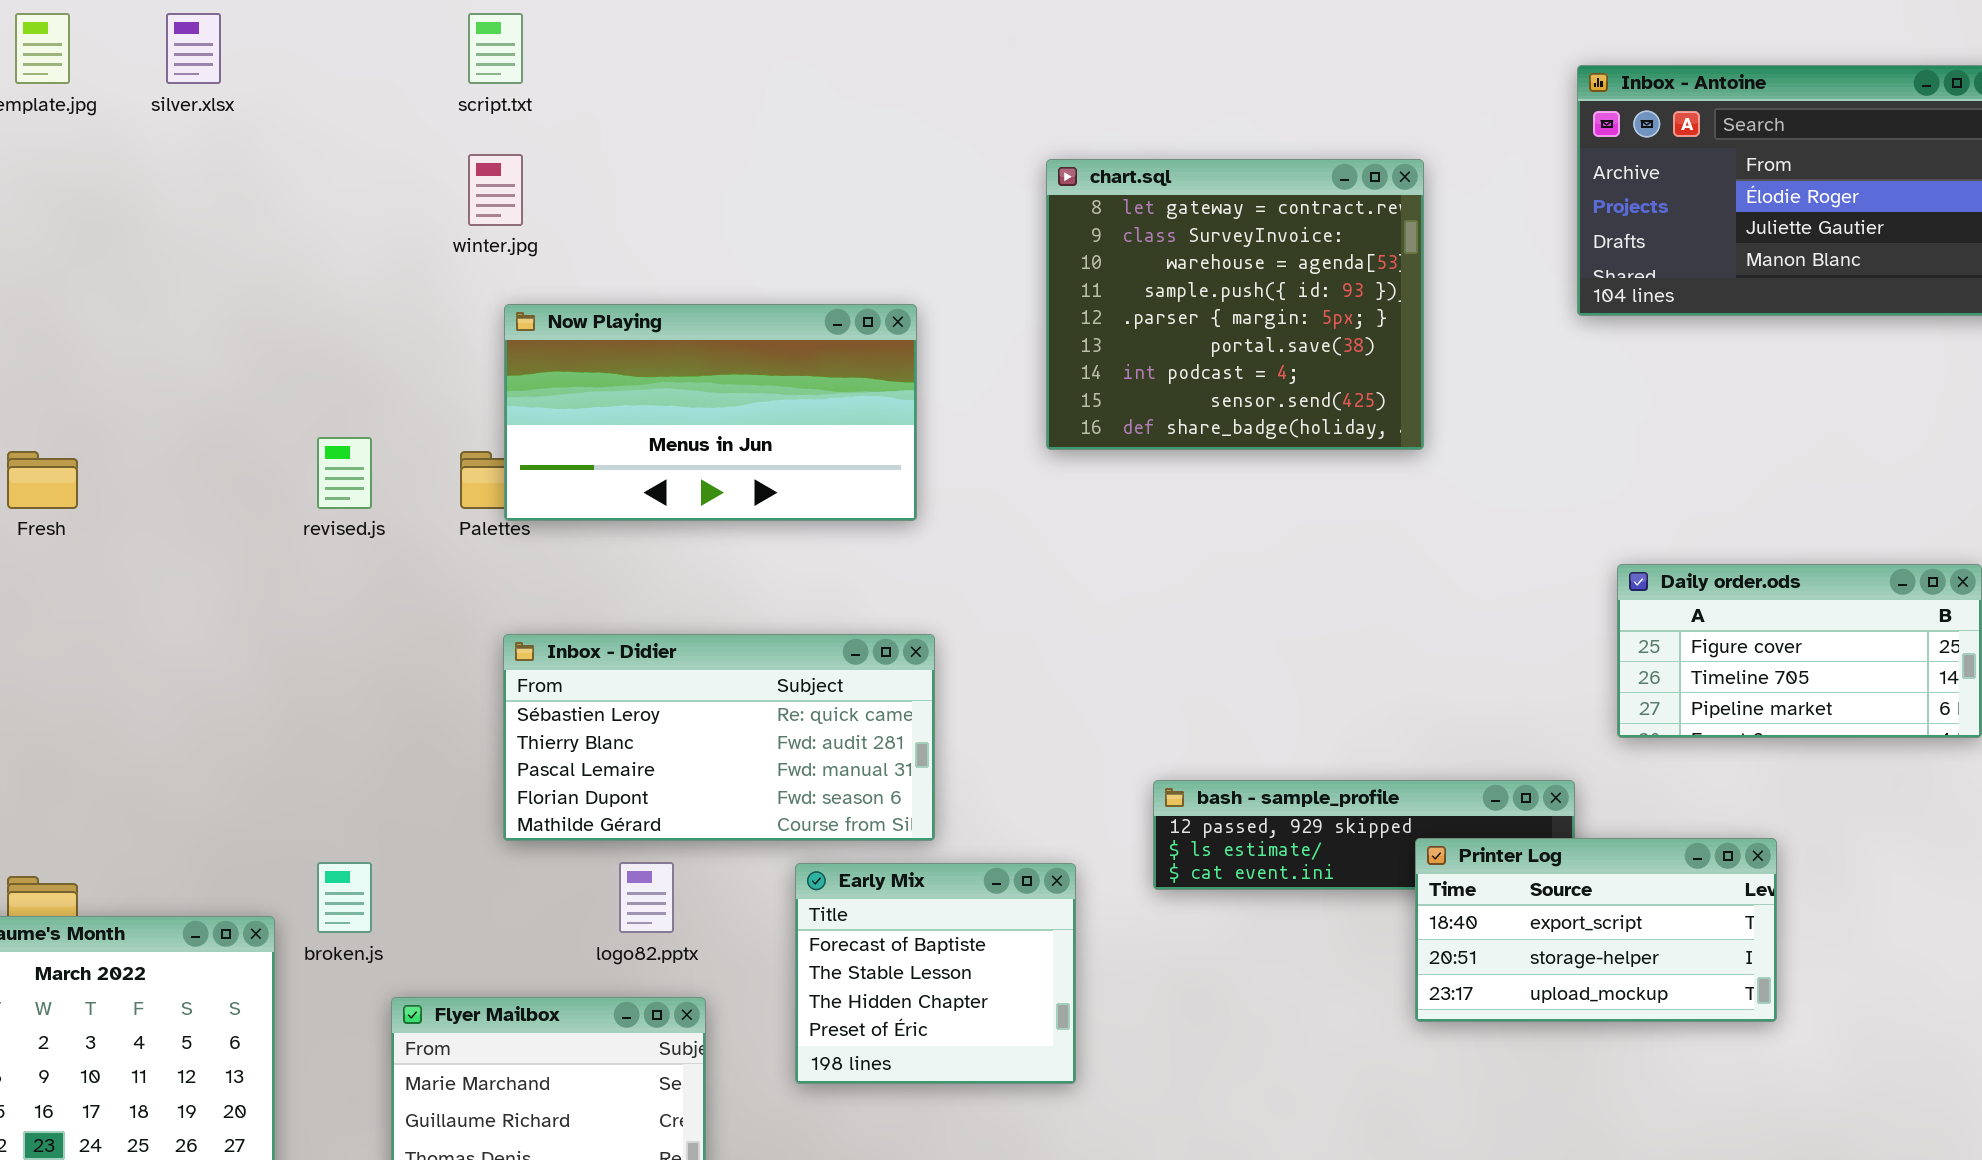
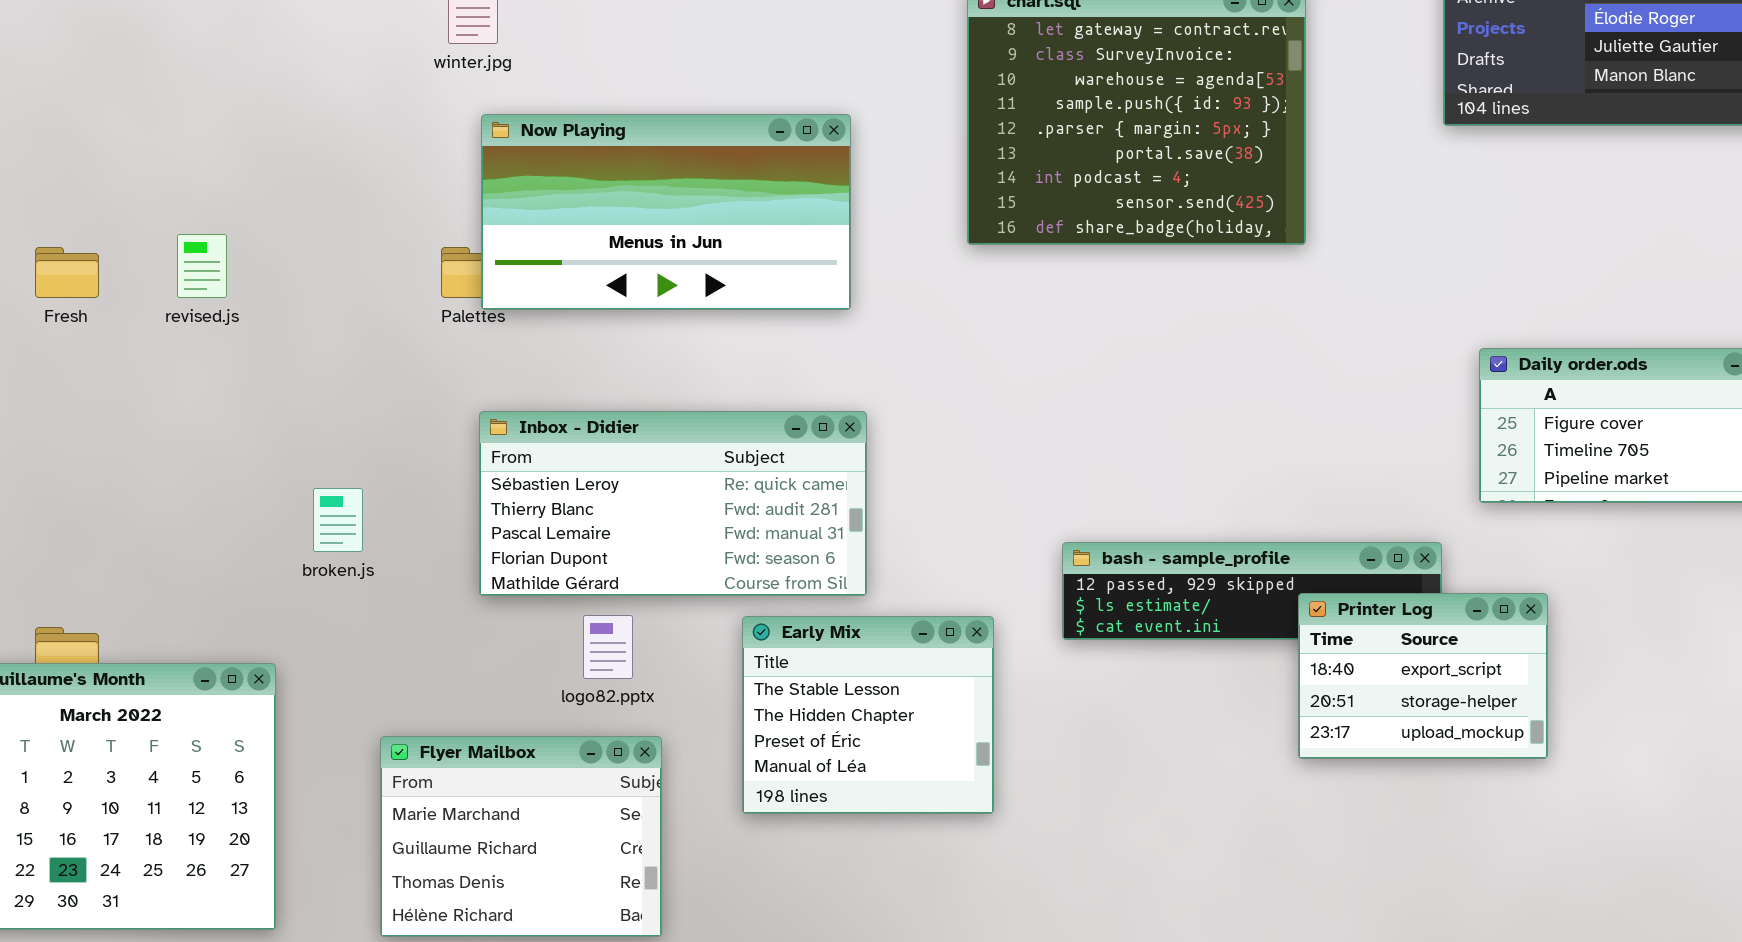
revised.js: [317,437,372,509] -> [177,234,227,298], moved
Printer Log: [1415,838,1777,1022] -> [1298,593,1548,759], resized
broken.js: [317,862,372,933] -> [313,488,363,552], moved
Early Mix: [795,863,1076,1084] -> [742,616,994,814], scrolled down 1 row

